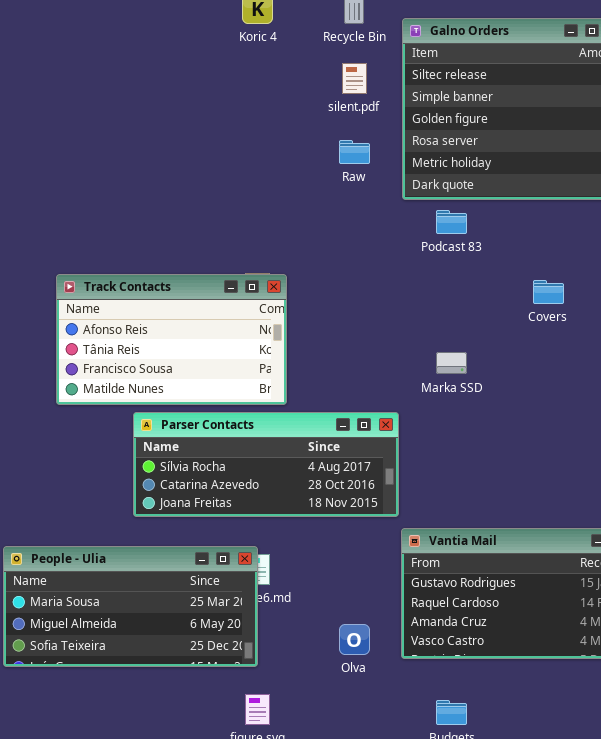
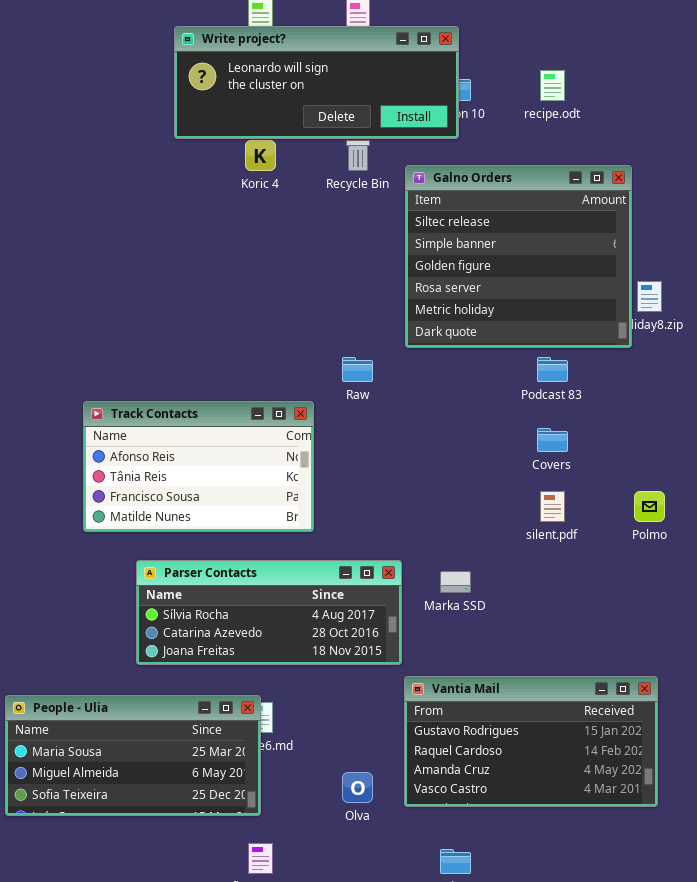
silent.pdf: [342,63,367,94] -> [540,491,565,522], moved
Raw: [339,140,370,164] -> [342,357,373,382], moved
Podcast 83: [436,210,467,234] -> [537,357,568,382], moved
Track Contacts: [56,274,287,405] -> [83,401,314,532], moved
Marka SSD: [436,352,467,374] -> [440,571,471,593], moved

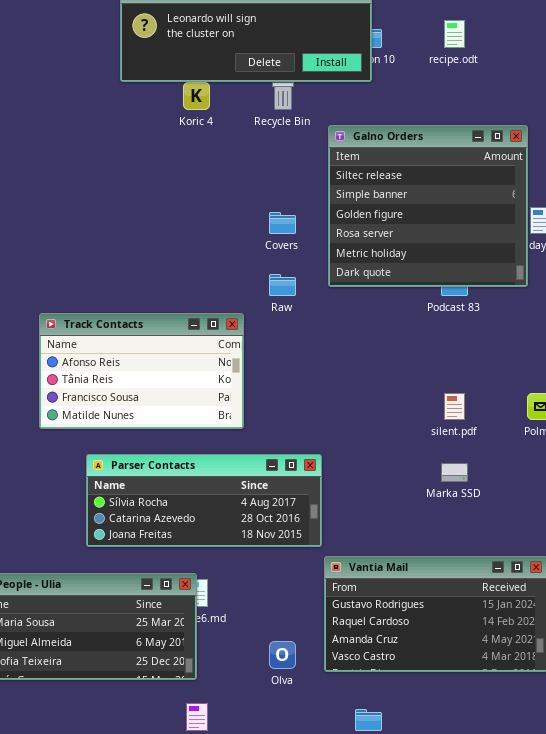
Galno Orders: [405,165,632,348] -> [328,125,528,287], moved
Covers: [537,428,568,452] -> [269,212,296,234], moved
Marka SSD: [440,571,471,593] -> [441,463,468,482], moved

